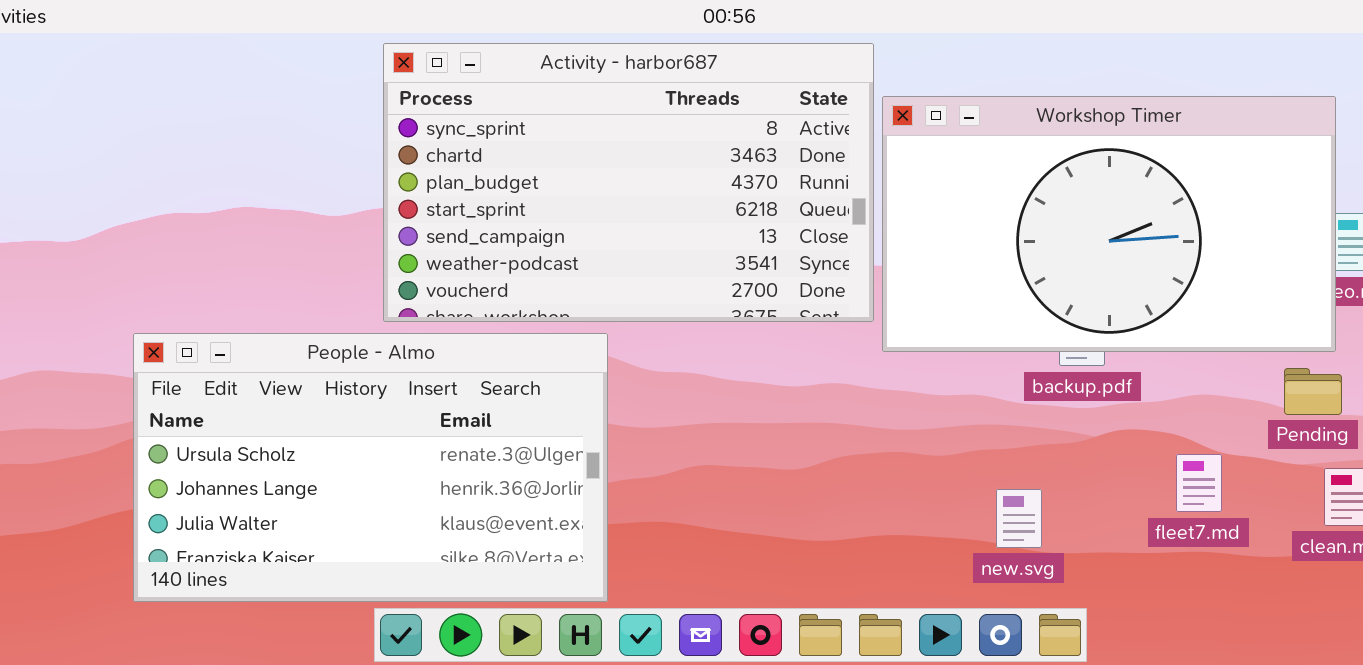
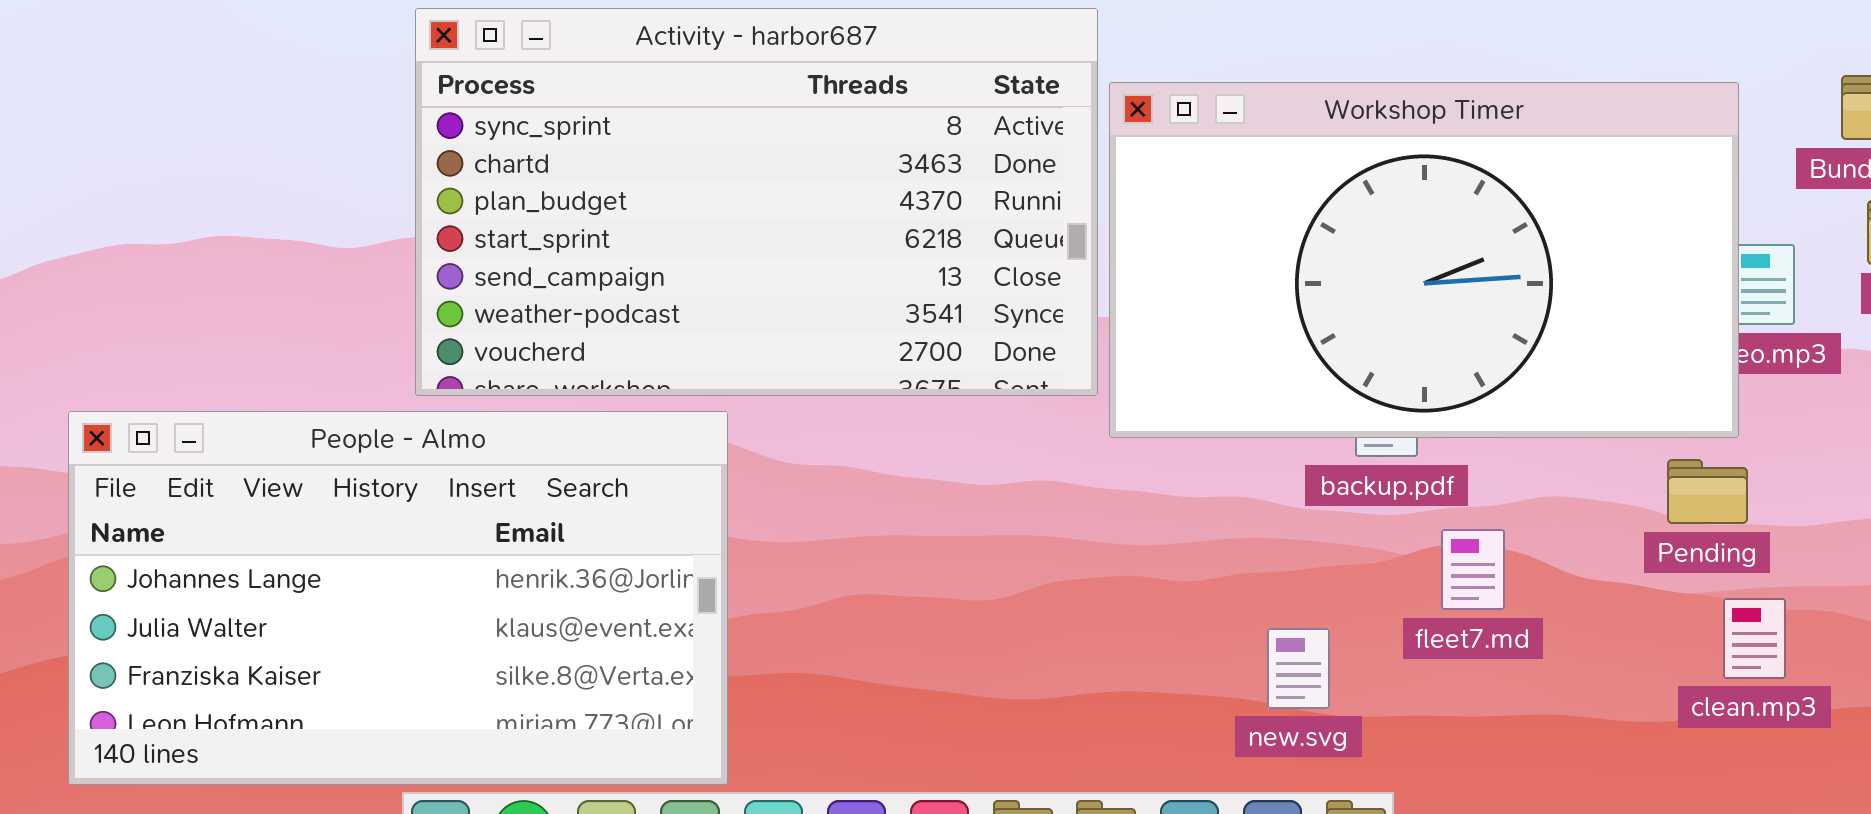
People - Almo: [133,333,608,602] -> [68,411,728,785], scrolled down 1 row
fleet7.md: [1176,454,1222,512] -> [1441,529,1505,610], moved

